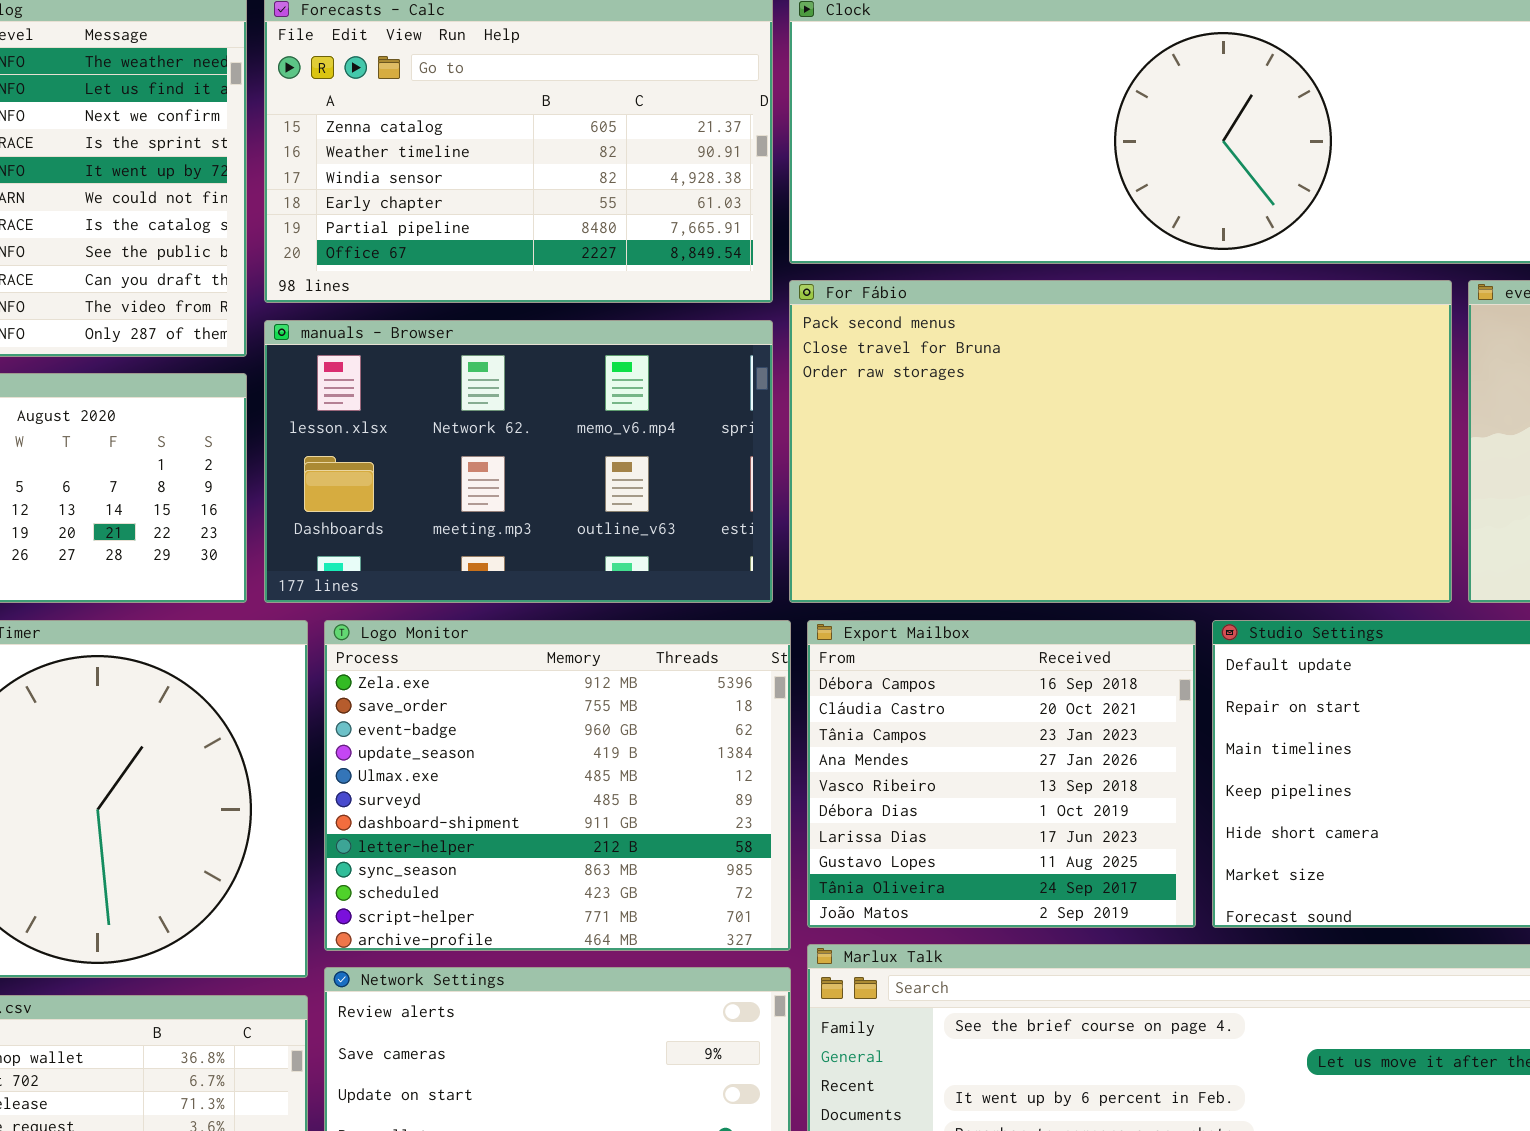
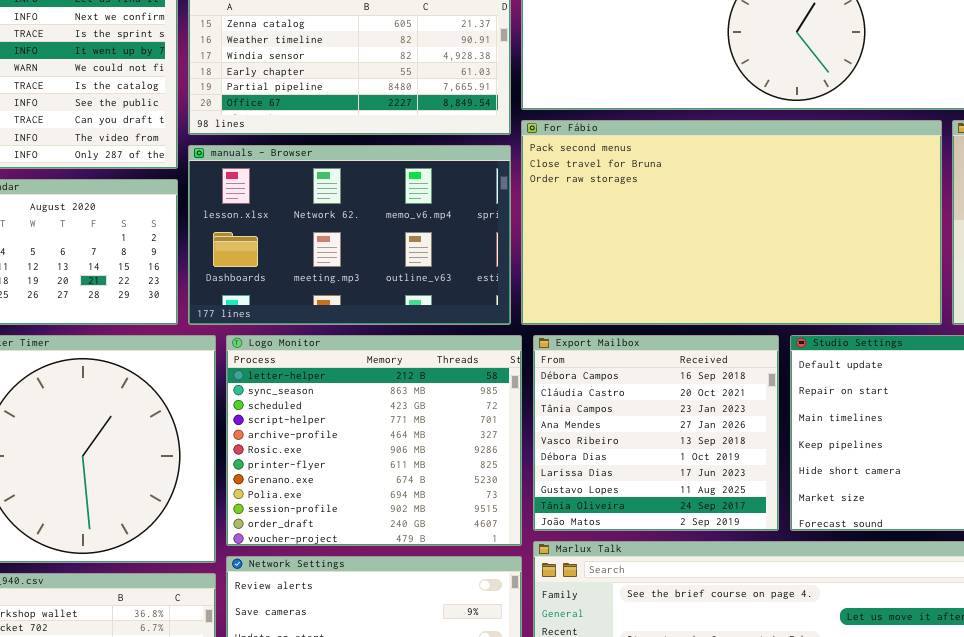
Logo Monitor: [324,620,791,951] -> [226,335,522,546], scrolled down 7 rows

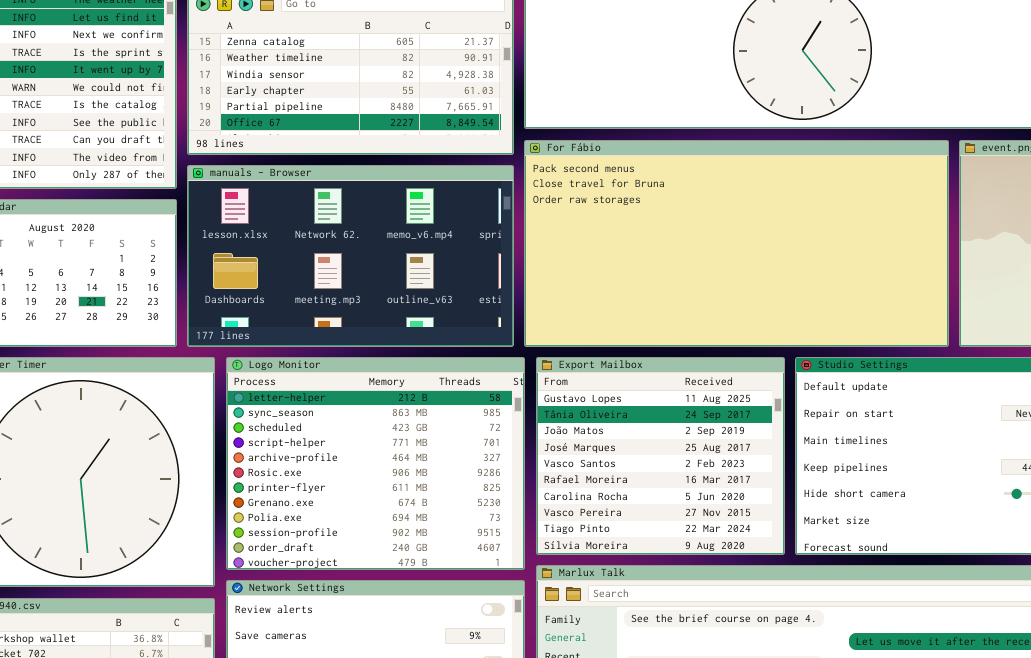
Export Mailbox: [533,335,779,531] -> [536,357,785,555], scrolled down 7 rows

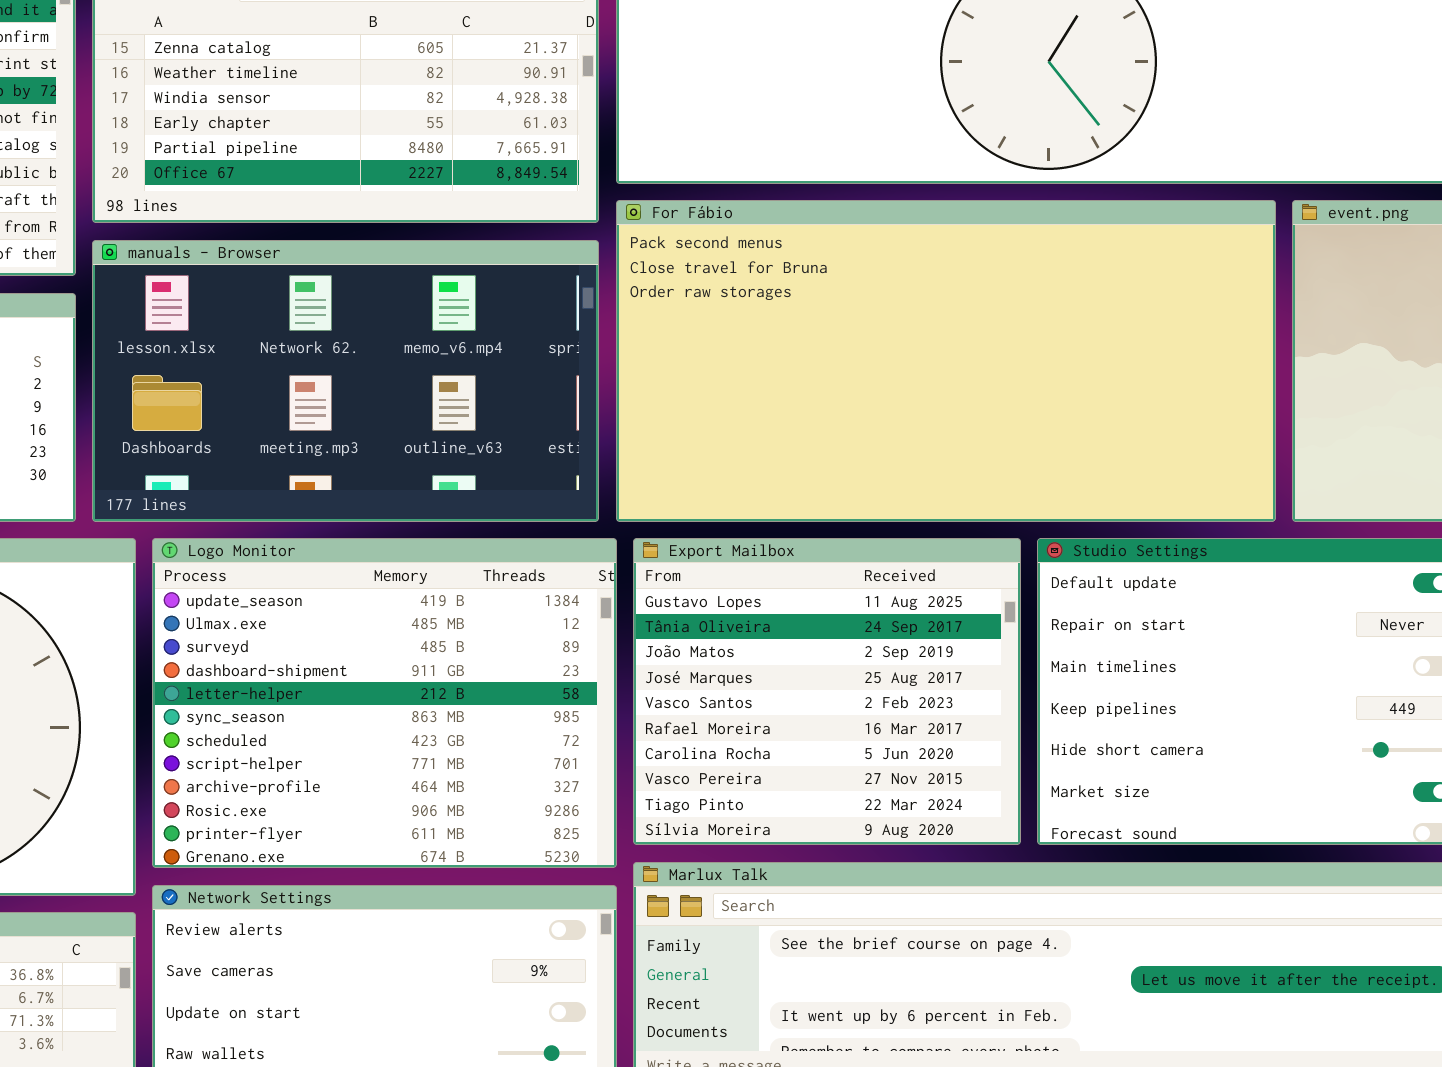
Logo Monitor: [226,357,525,570] -> [152,538,617,868], scrolled up 4 rows

